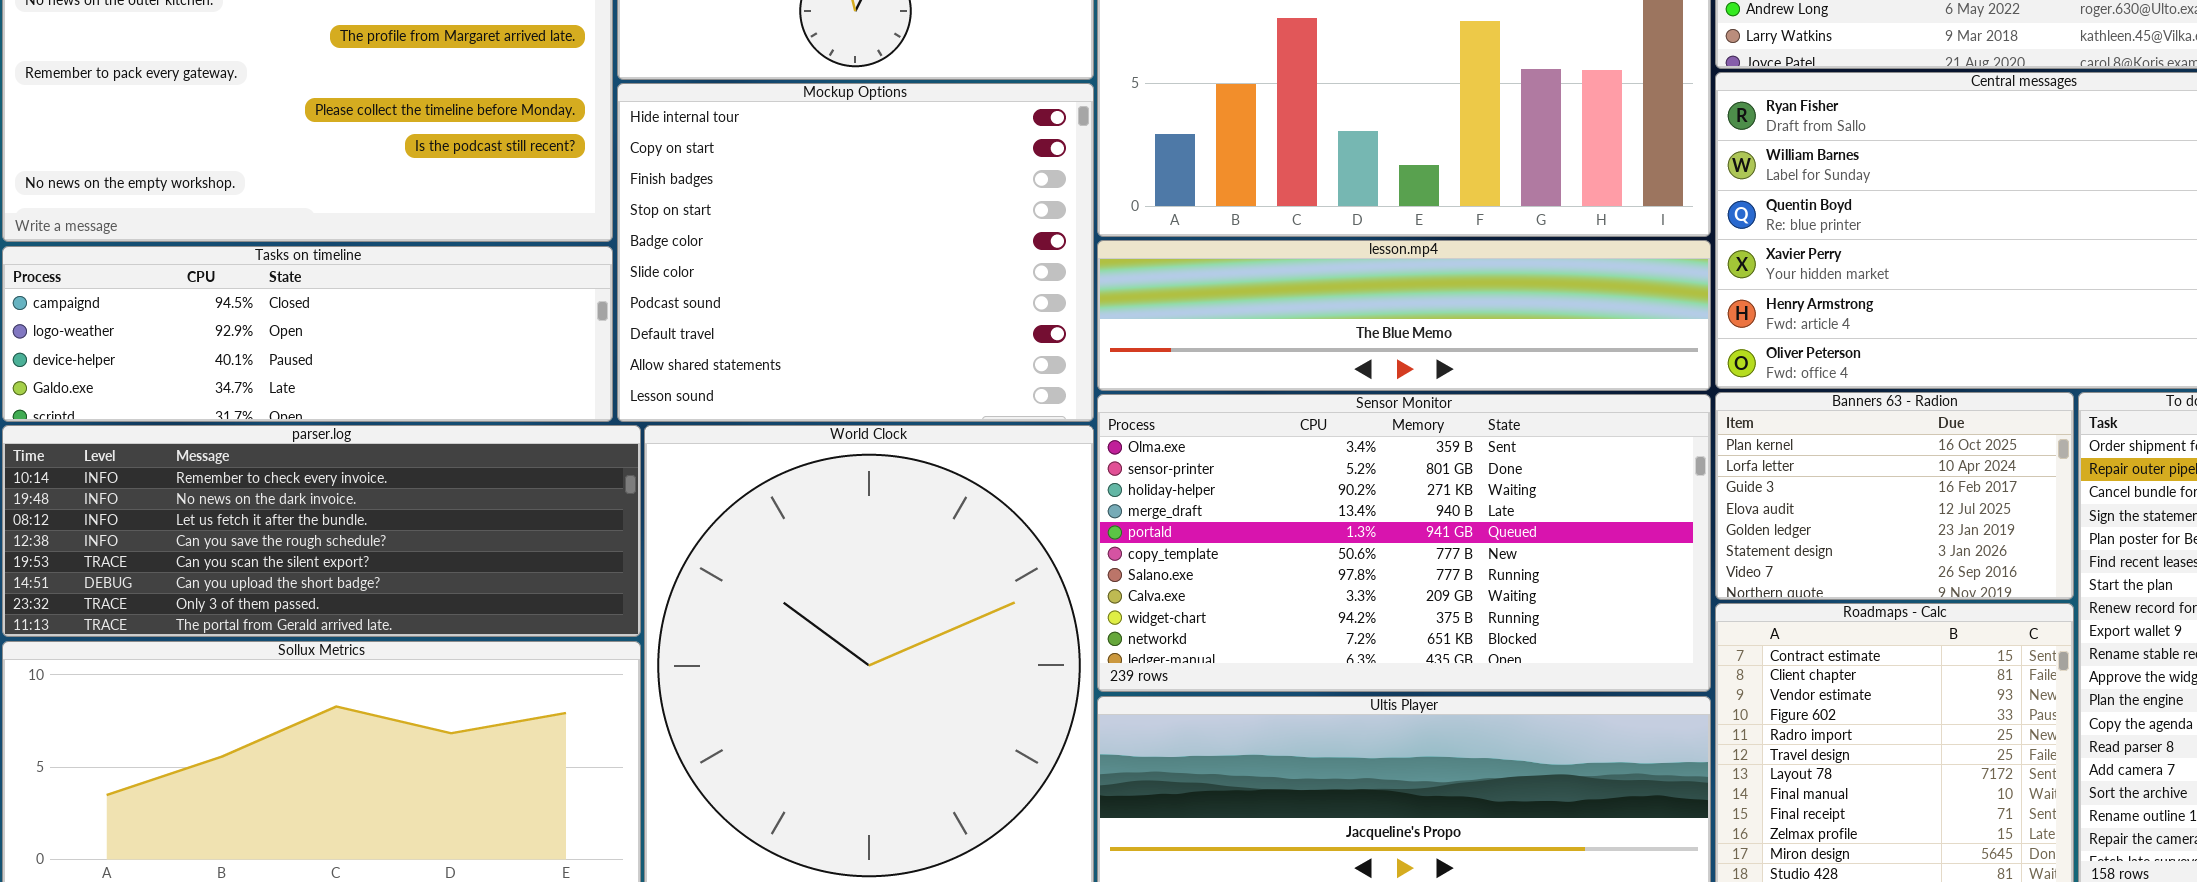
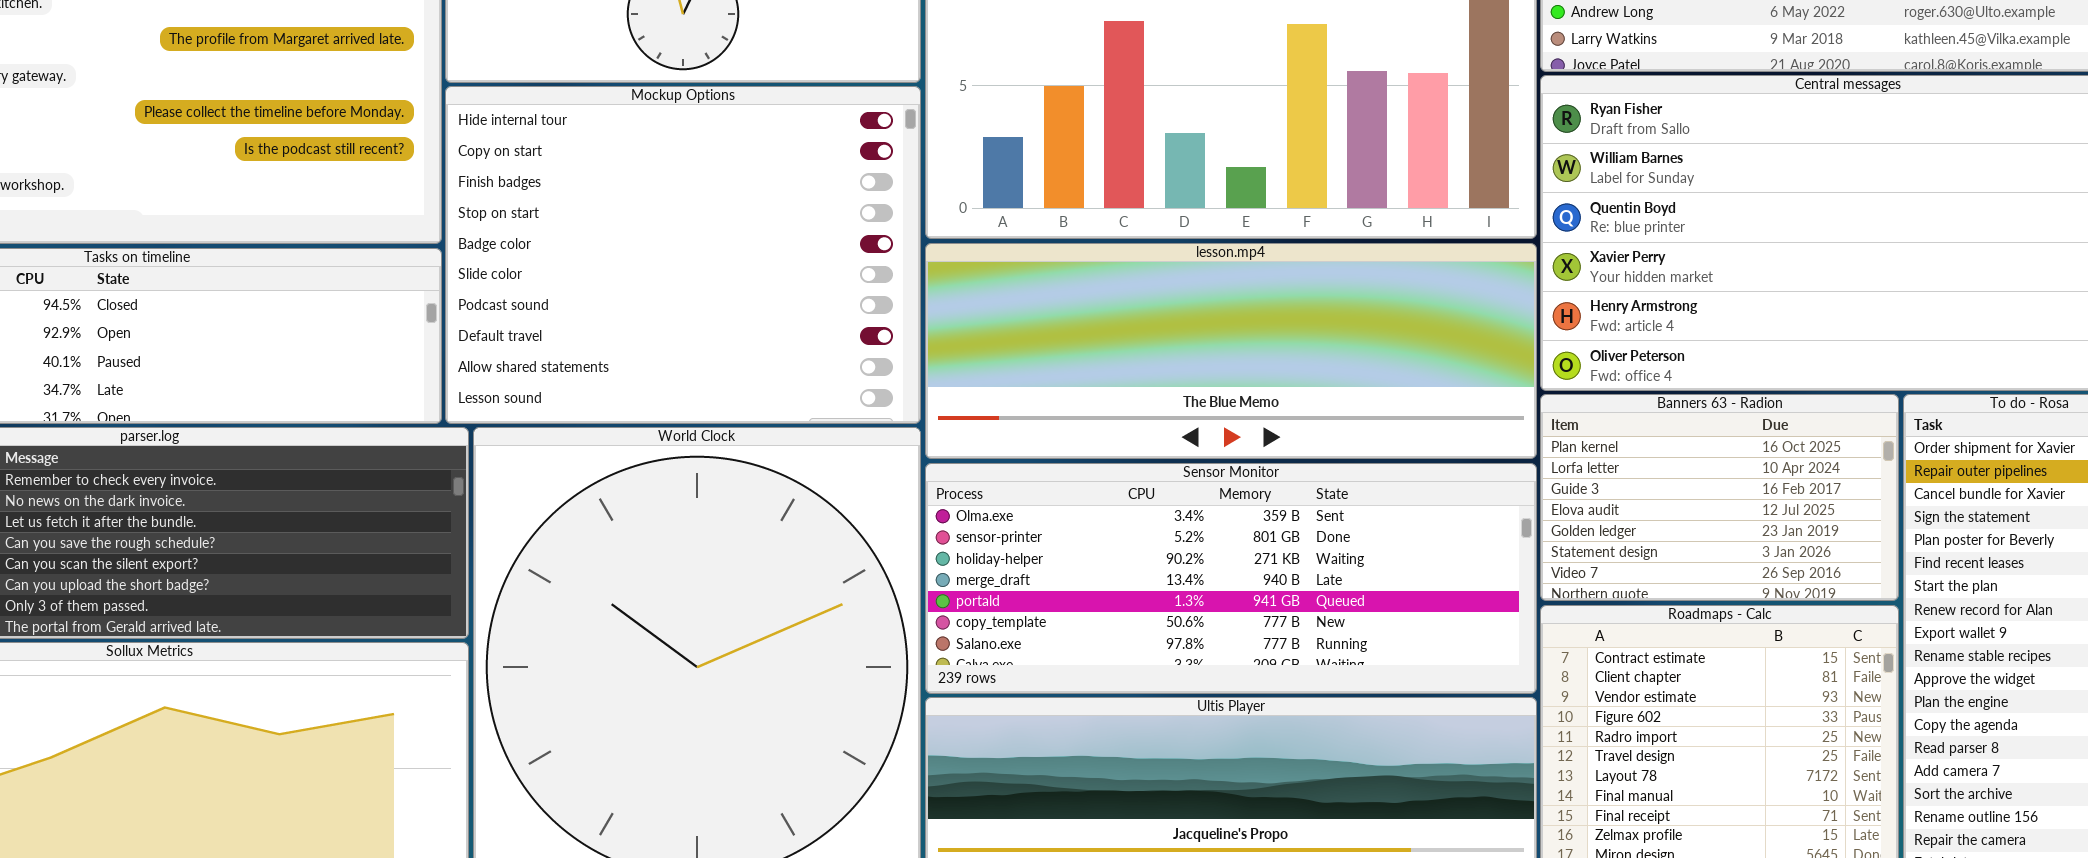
lesson.mp4: [1097,240,1711,391] -> [925,243,1537,459], resized
Sensor Monitor: [1097,394,1711,692] -> [925,463,1537,694], resized

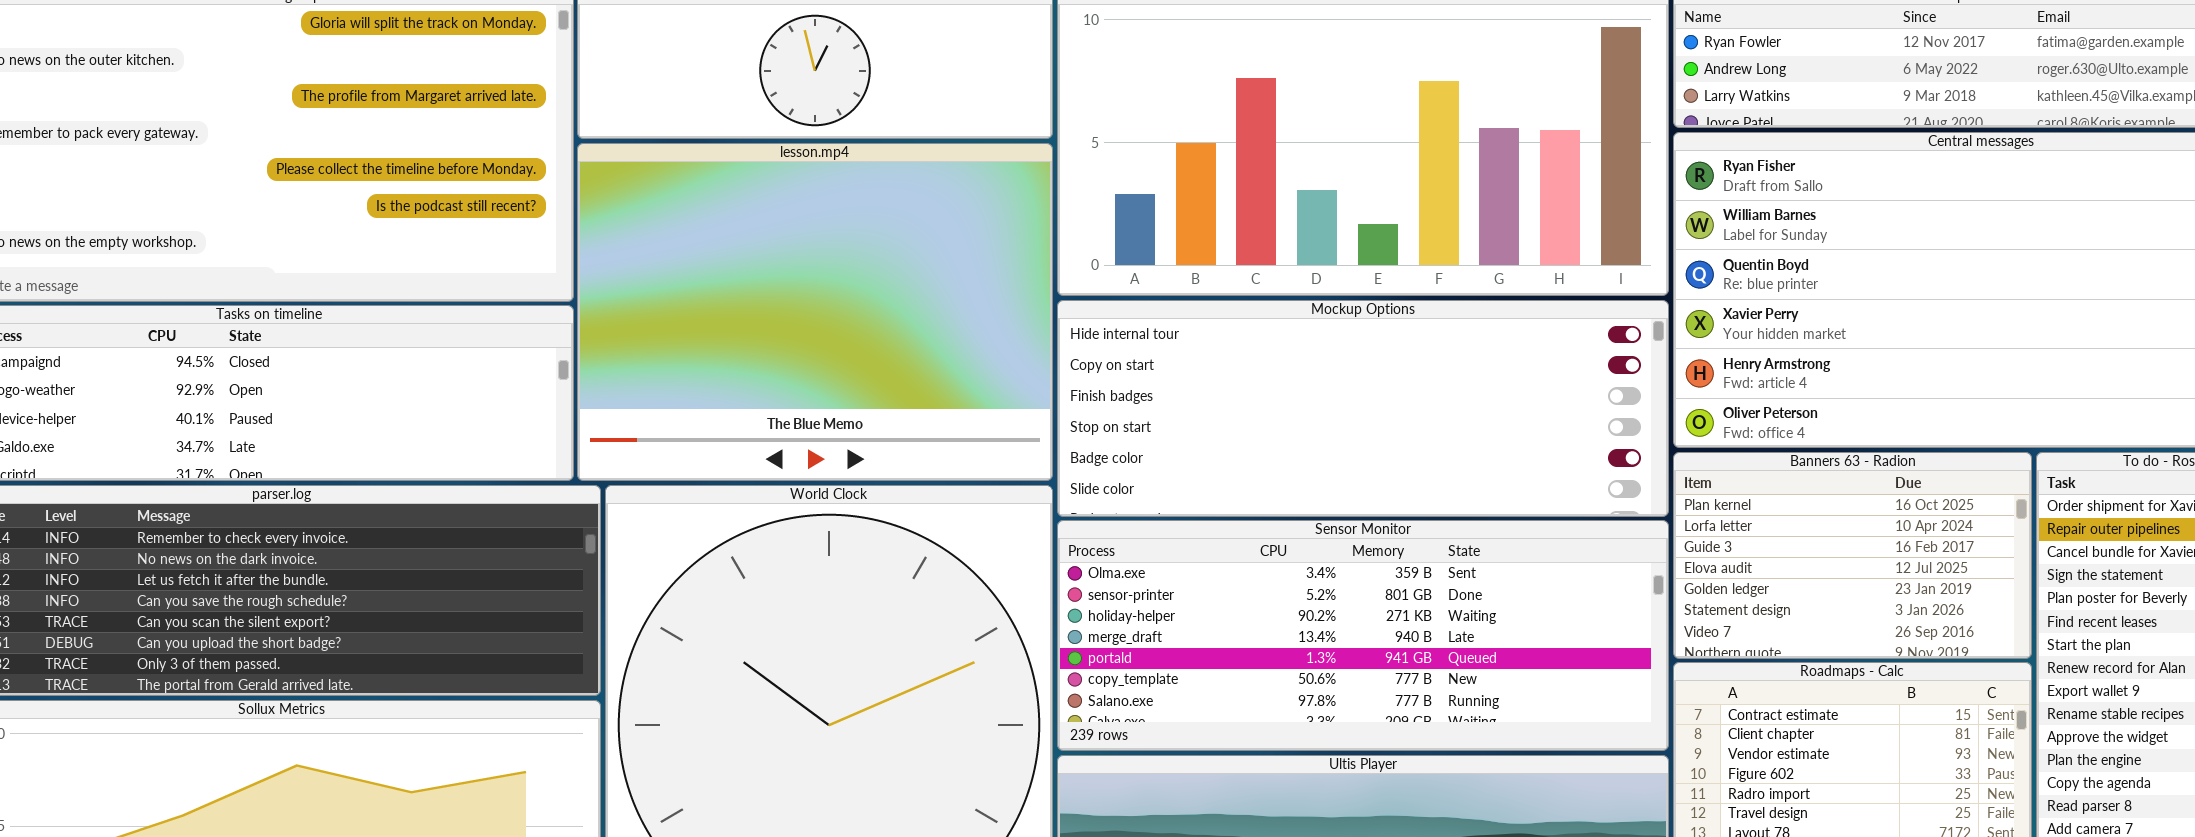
Mockup Options: [445,86,921,424] -> [1057,300,1669,517], moved, resized
lesson.mp4: [925,243,1537,459] -> [577,143,1053,481], moved, resized

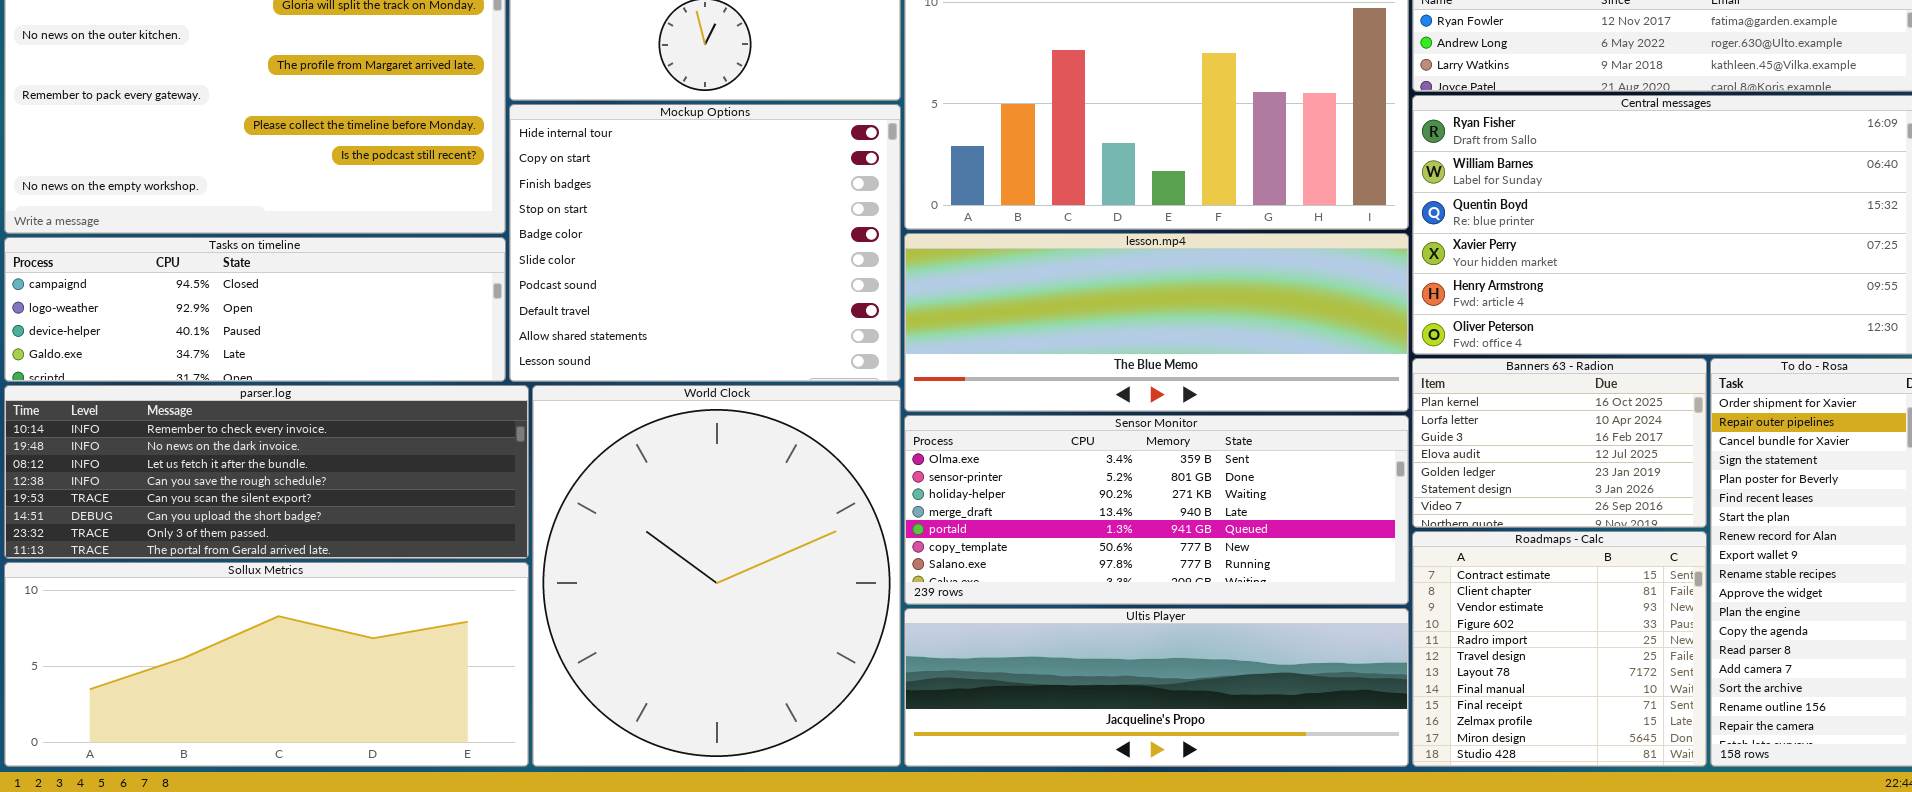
lesson.mp4: [577,143,1053,481] -> [904,233,1409,412], moved, resized
Mockup Options: [1057,300,1669,517] -> [509,104,901,382], moved, resized

